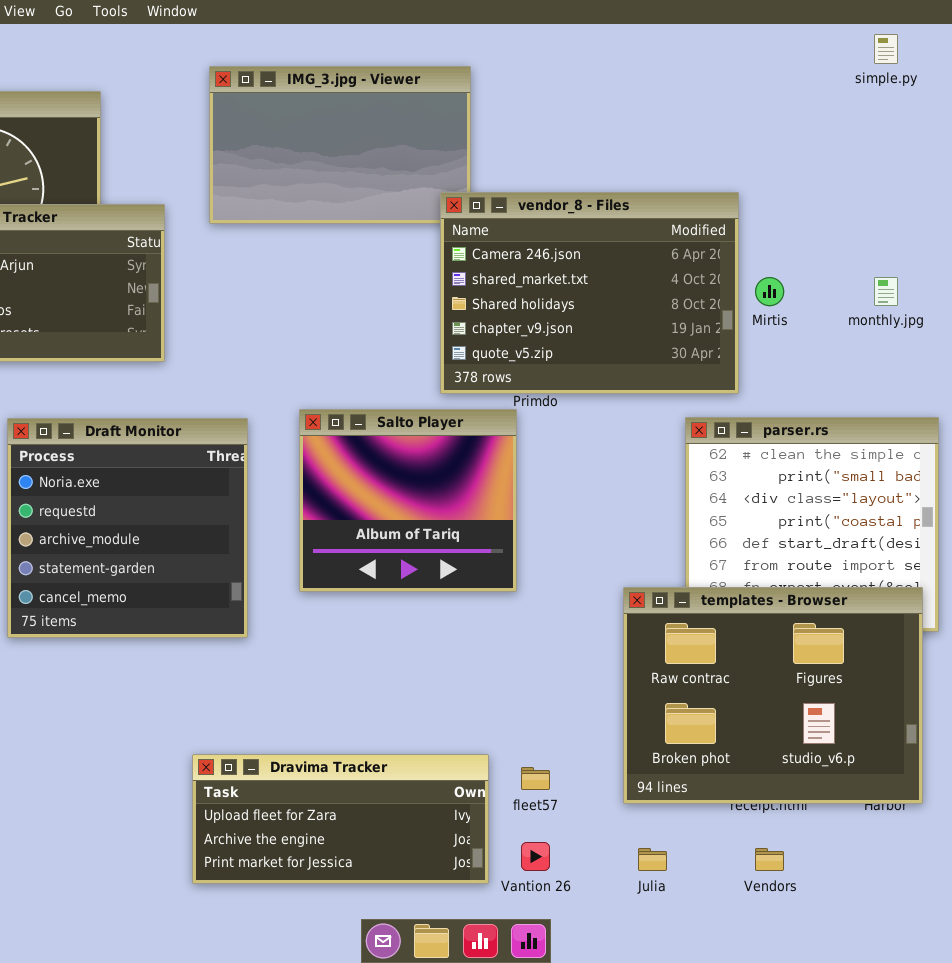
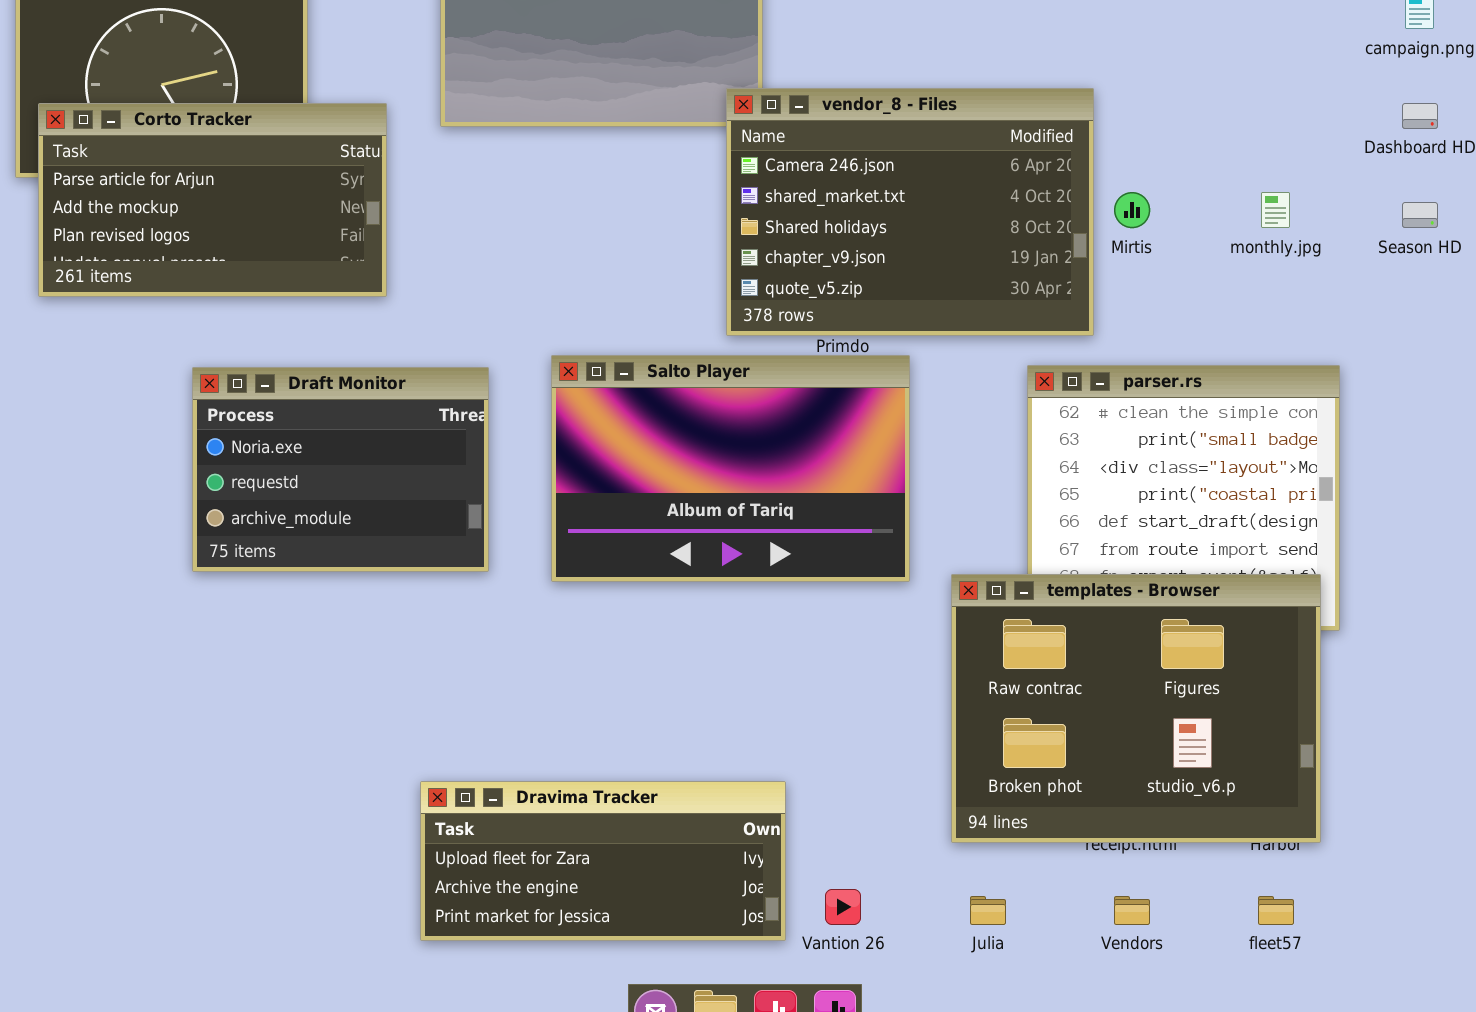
Salto Player: [299,409,517,592] -> [551,355,910,582], resized
Draft Monitor: [7,418,248,638] -> [192,367,489,572], resized
fleet57: [521,767,550,790] -> [1258,896,1294,925], moved

